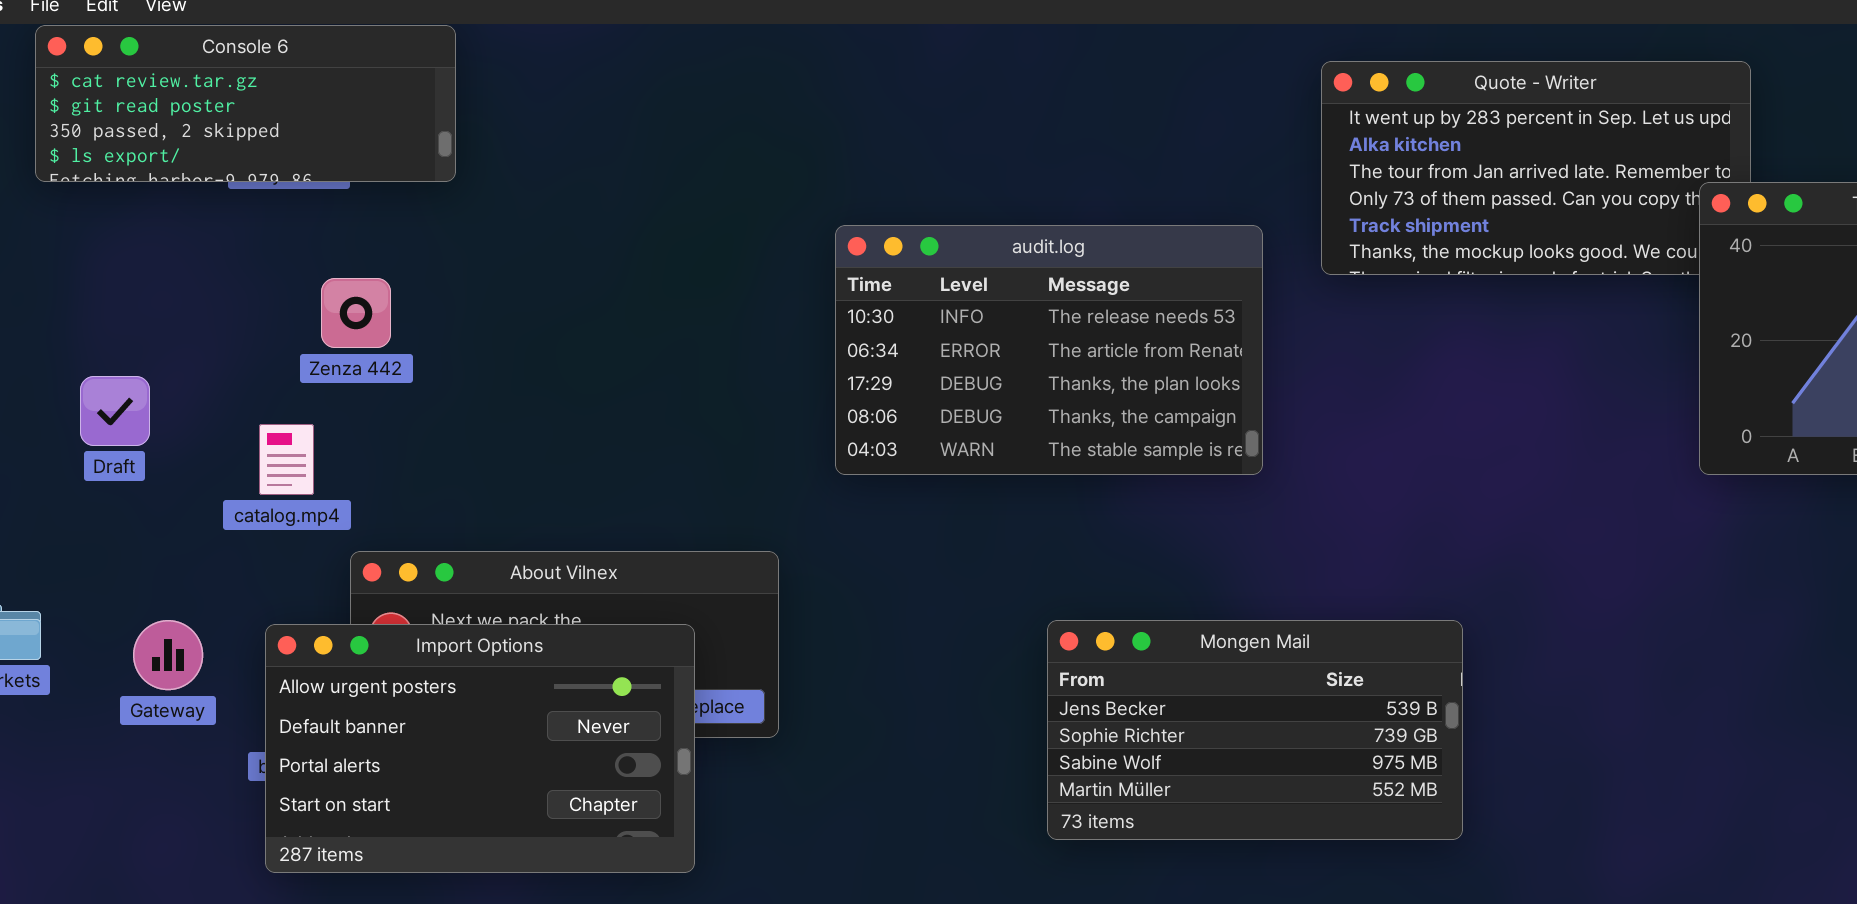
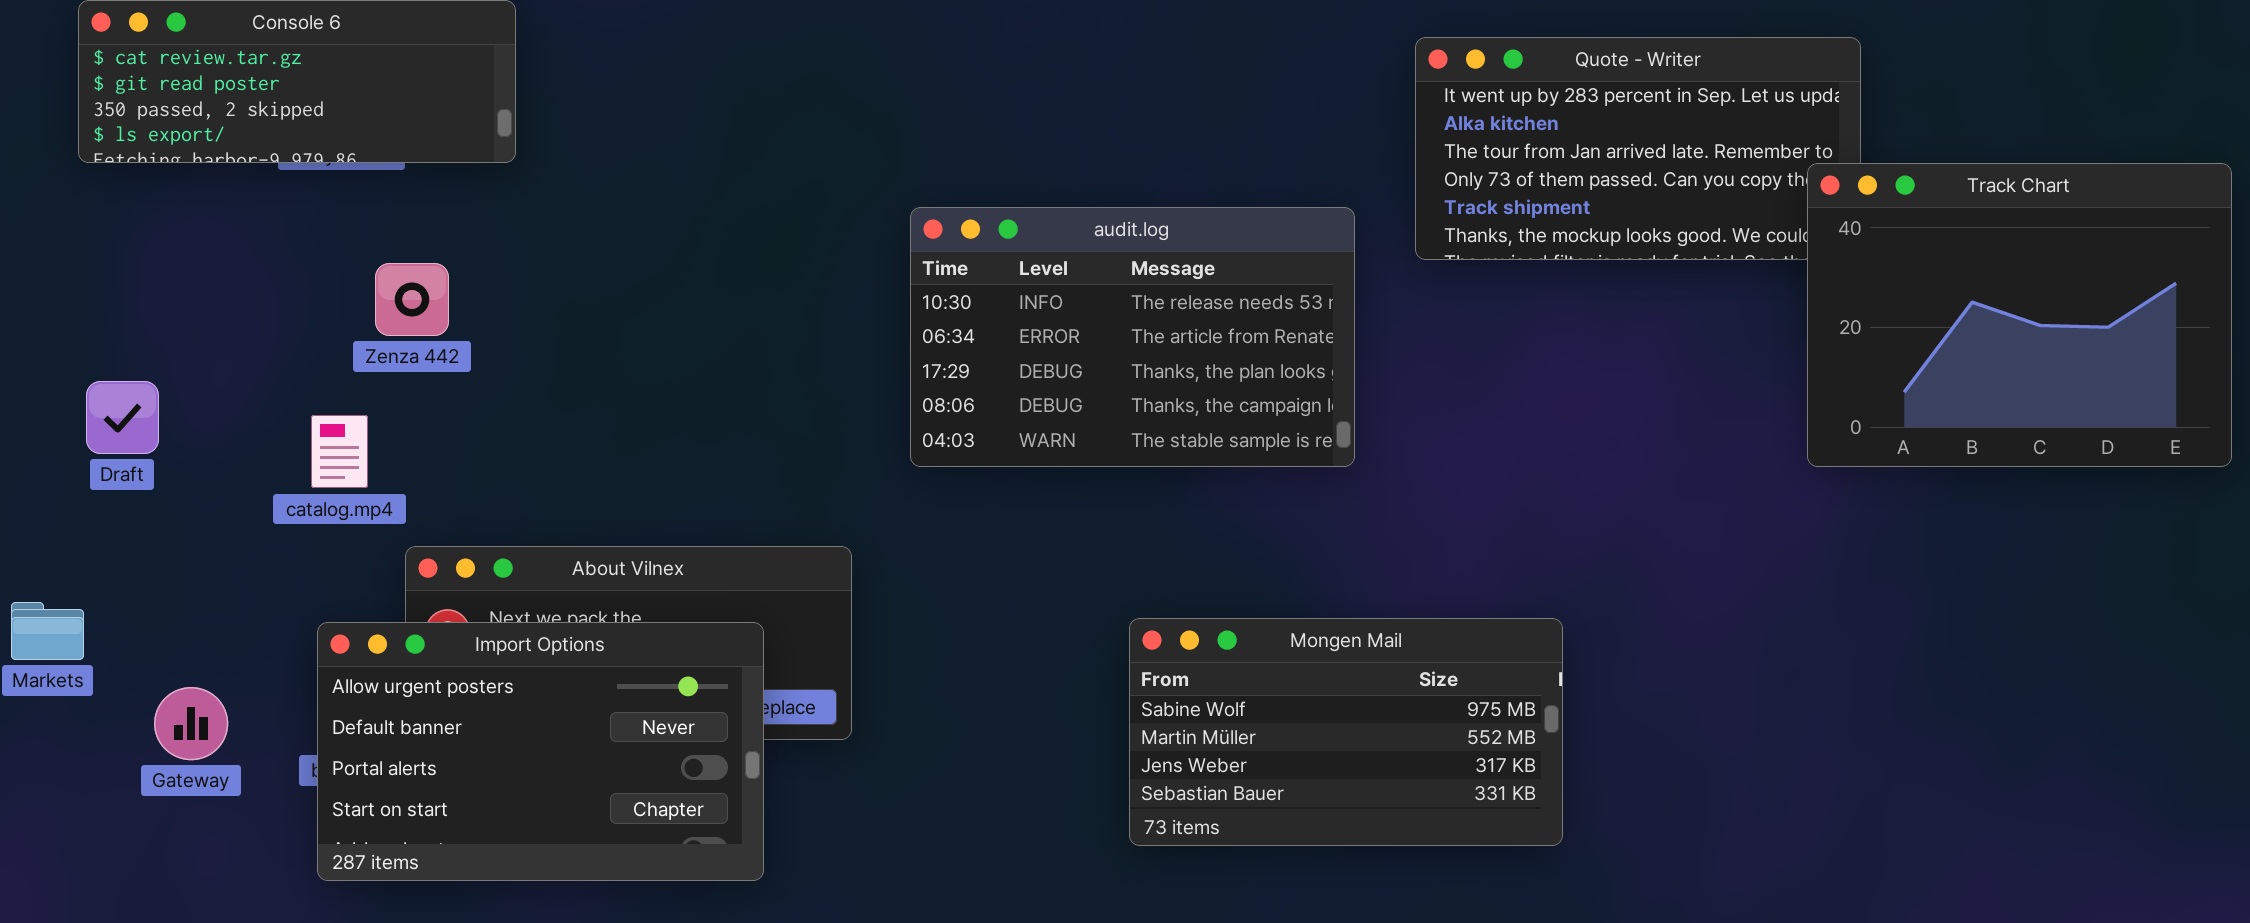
Draft: [80,376,150,446] -> [86,381,159,454], moved
Gateway: [133,620,203,690] -> [154,687,228,760], moved
Mongen Mail: [1047,620,1463,840] -> [1129,618,1563,846], scrolled down 2 rows

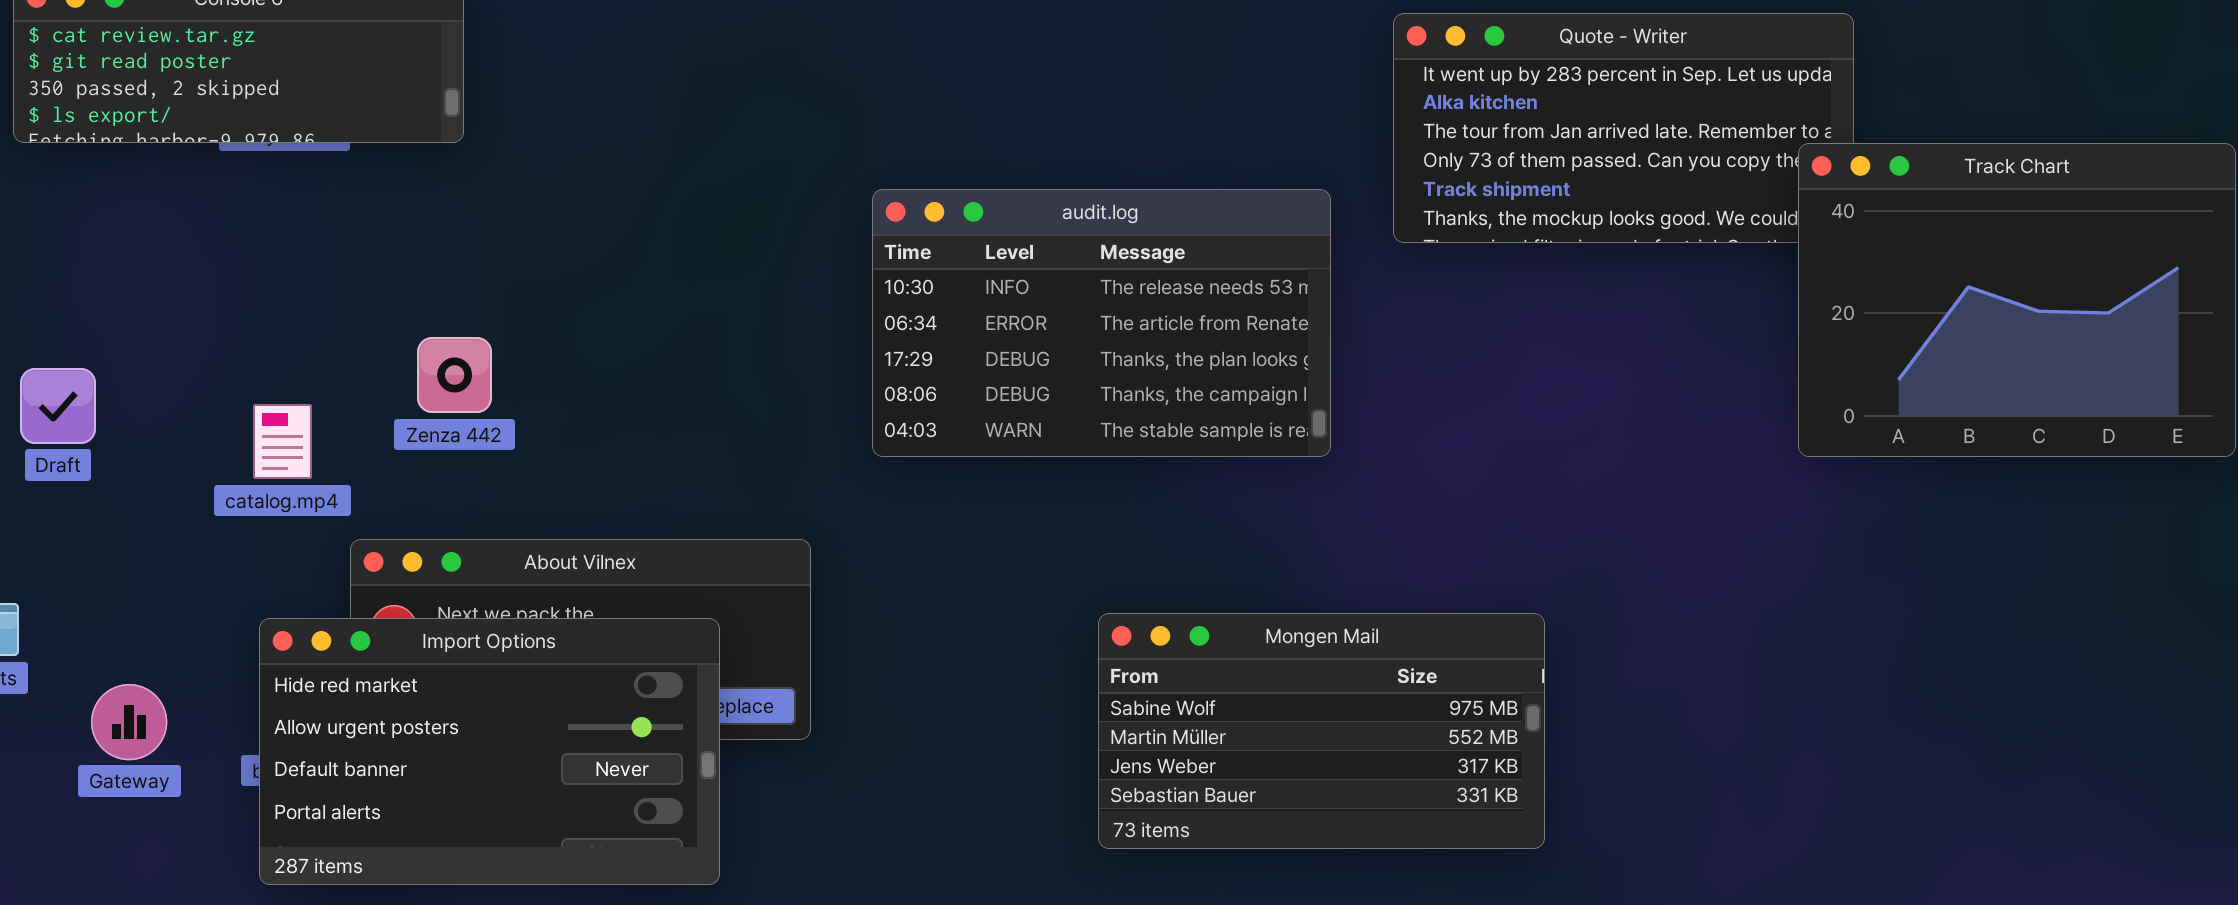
Zenza 442: [375,263,449,336] -> [417,337,492,413], moved
Import Options: [317,622,764,881] -> [259,618,720,885], scrolled up 1 row

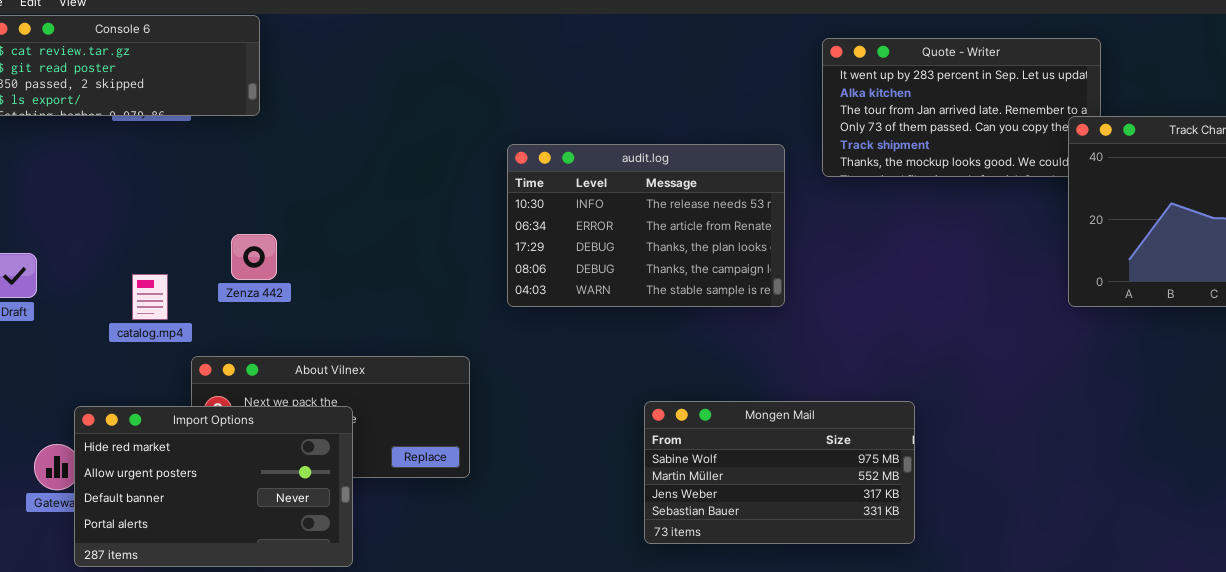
Import Options: [259,618,720,885] -> [74,406,353,567], moved

